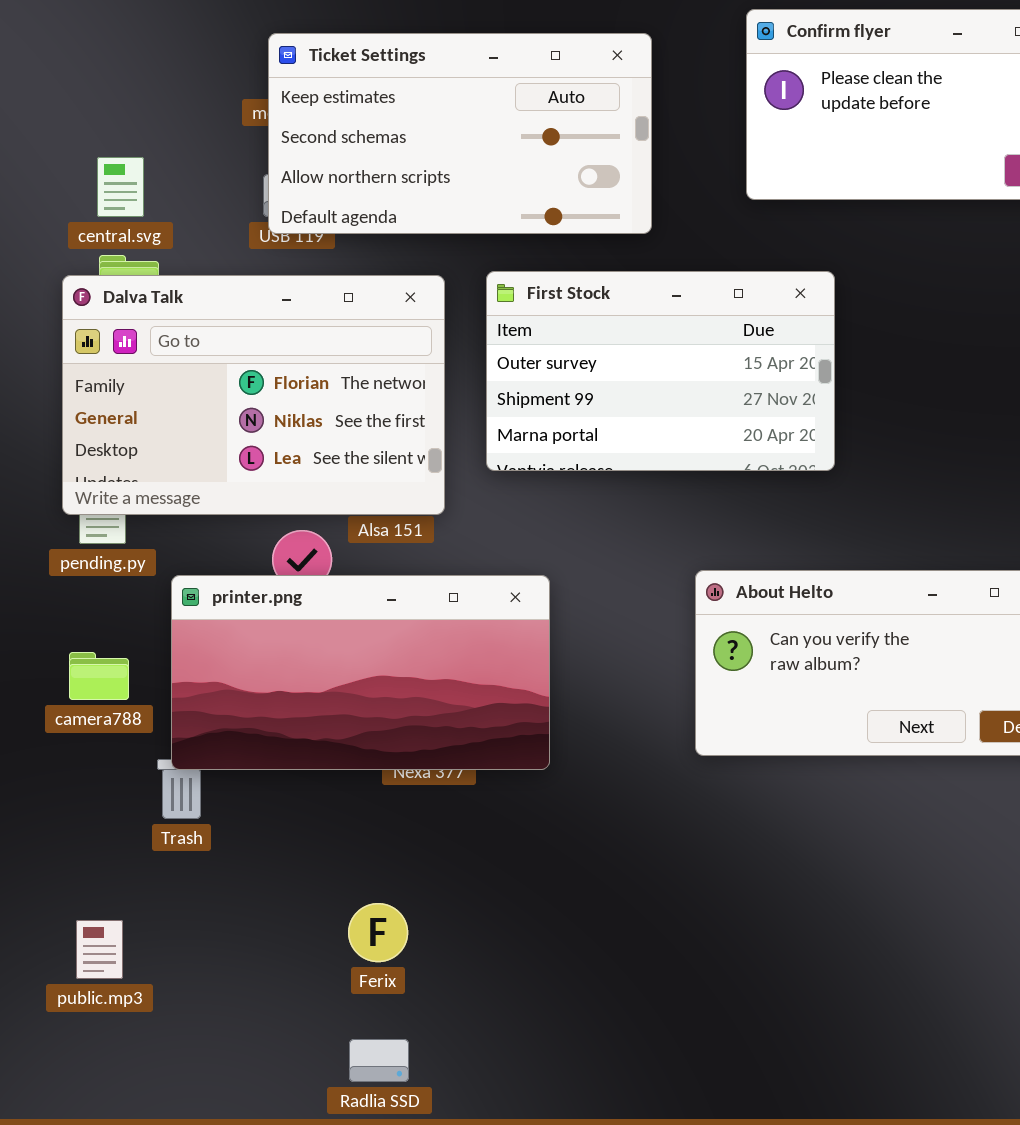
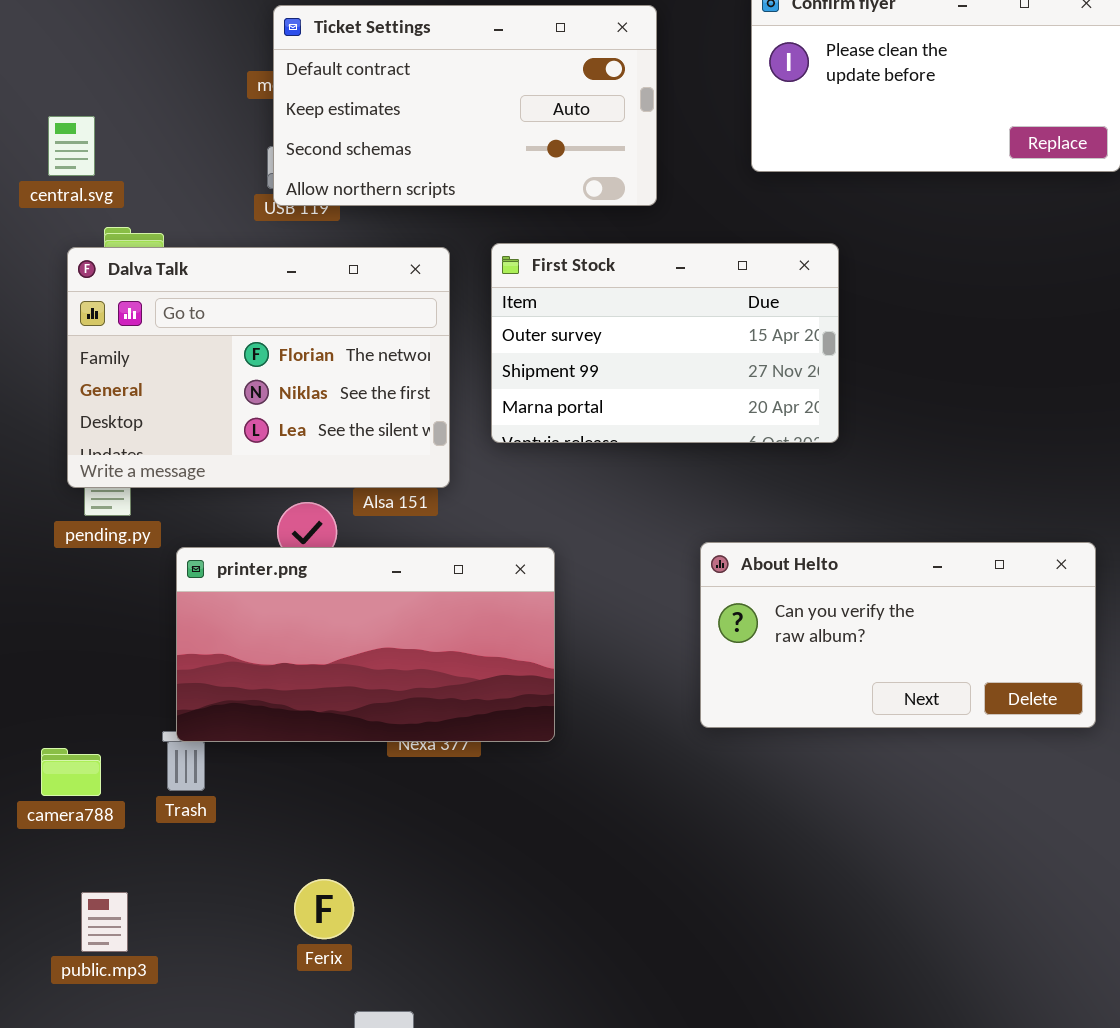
Ticket Settings: [268,33,652,234] -> [273,5,657,206], scrolled up 1 row
central.svg: [97,157,144,217] -> [48,116,95,176], moved
camera788: [69,652,129,700] -> [41,748,101,796], moved
Ferix: [348,903,408,962] -> [294,879,354,939], moved

